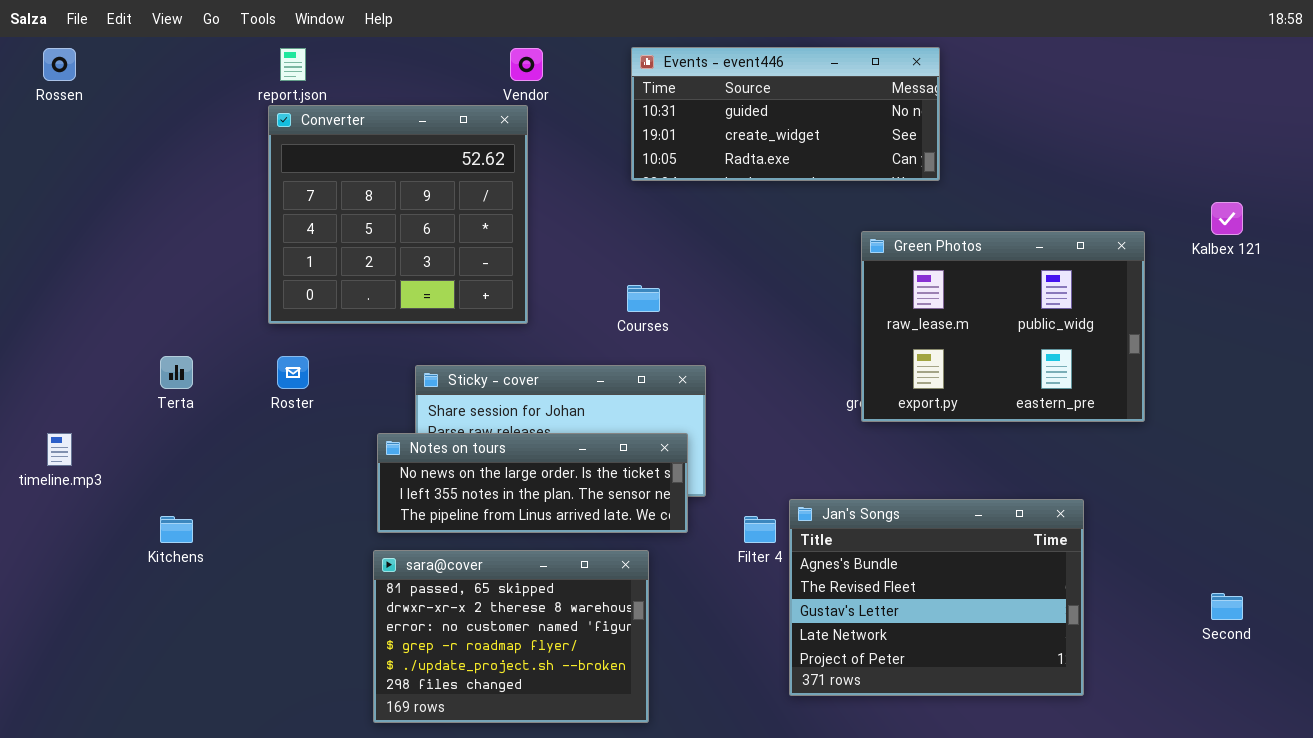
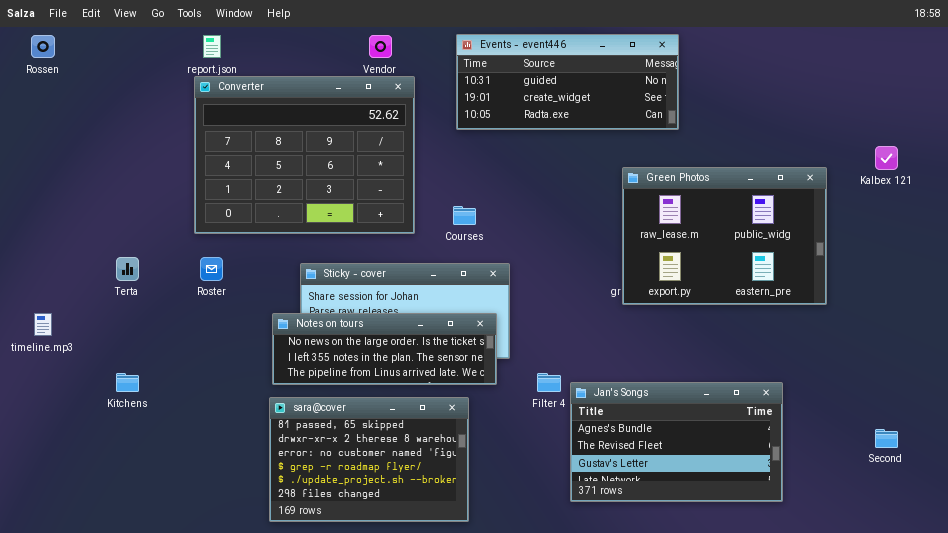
Converter: [268,105,528,324] -> [194,76,415,234], resized
Jan's Songs: [789,499,1084,696] -> [570,382,783,502], resized

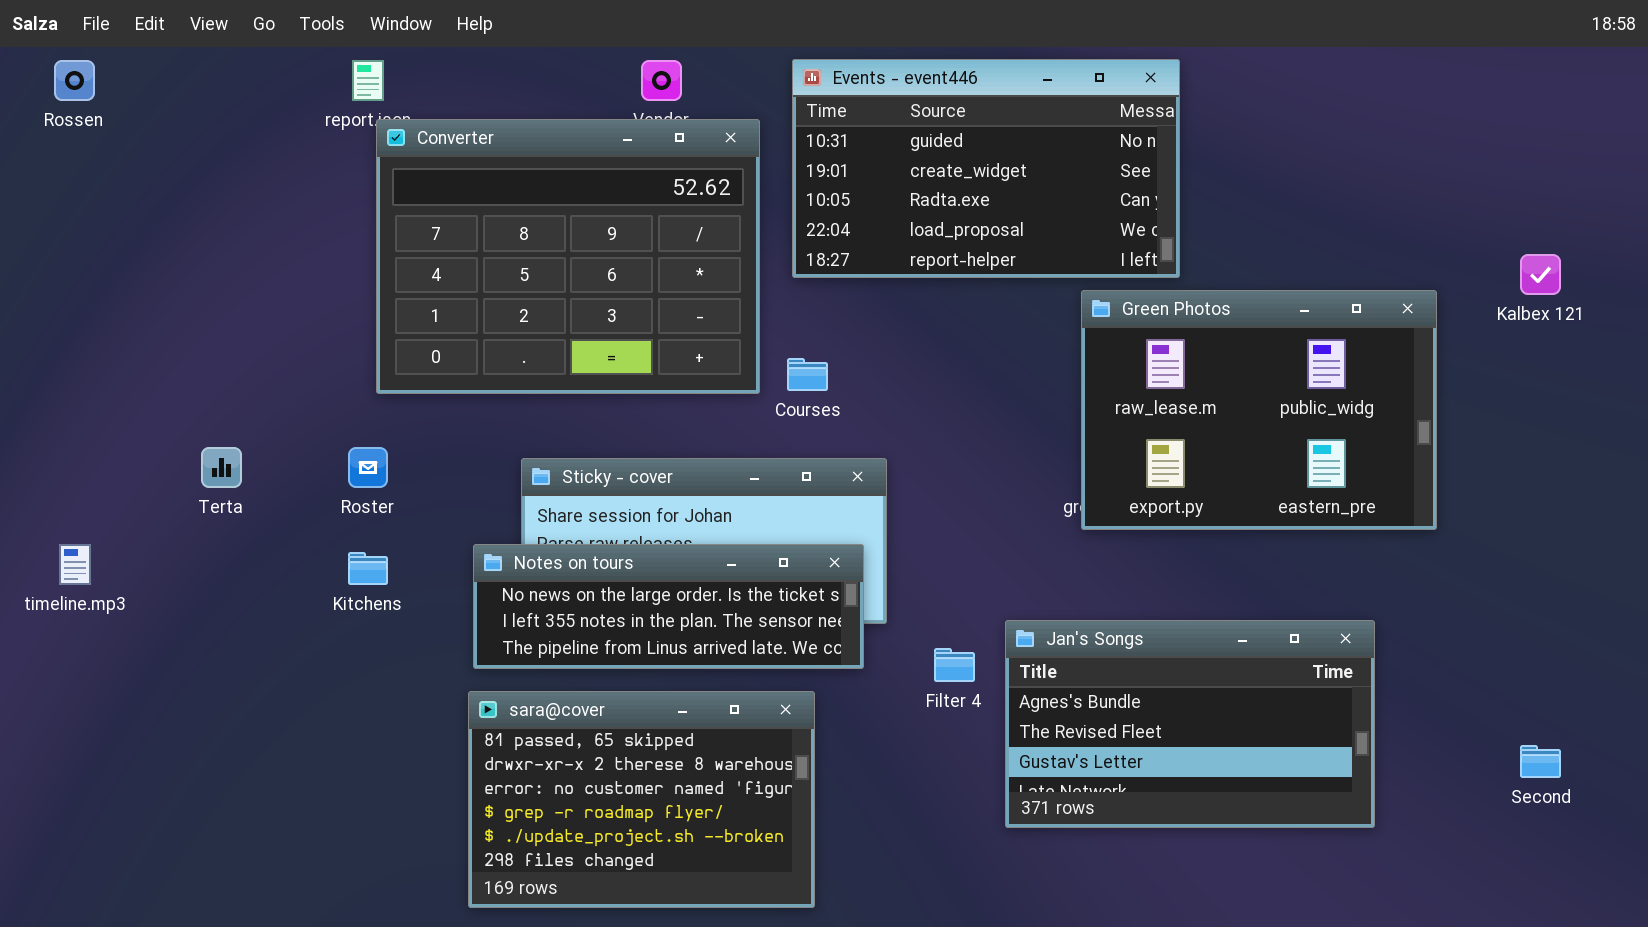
Events - event446: [456,34,679,130] -> [792,59,1180,278], resized
Converter: [194,76,415,234] -> [376,119,760,394], moved
Kitchens: [116,373,139,392] -> [348,552,388,585], moved
Jan's Songs: [570,382,783,502] -> [1005,620,1375,828], moved

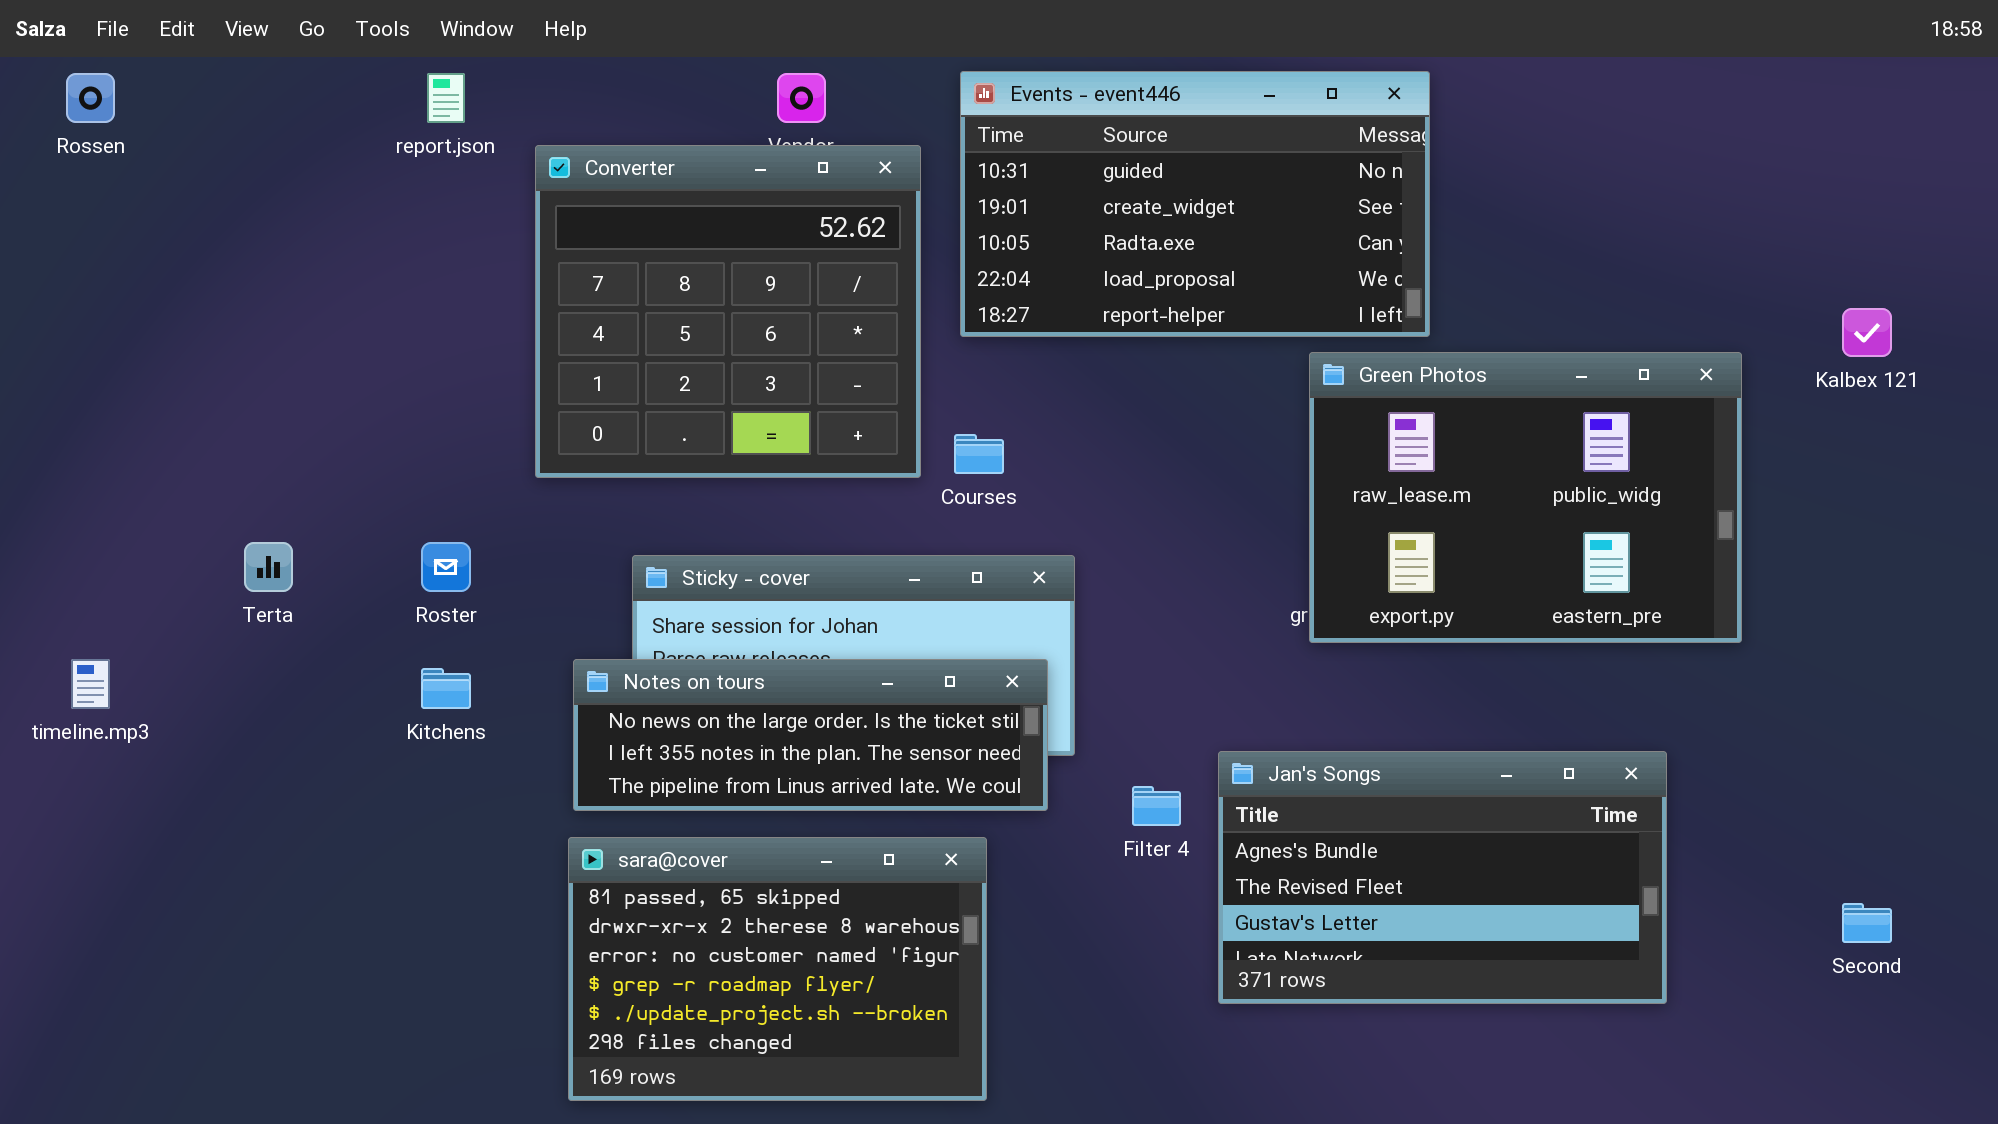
Converter: [376,119,760,394] -> [535,145,921,478], resized

